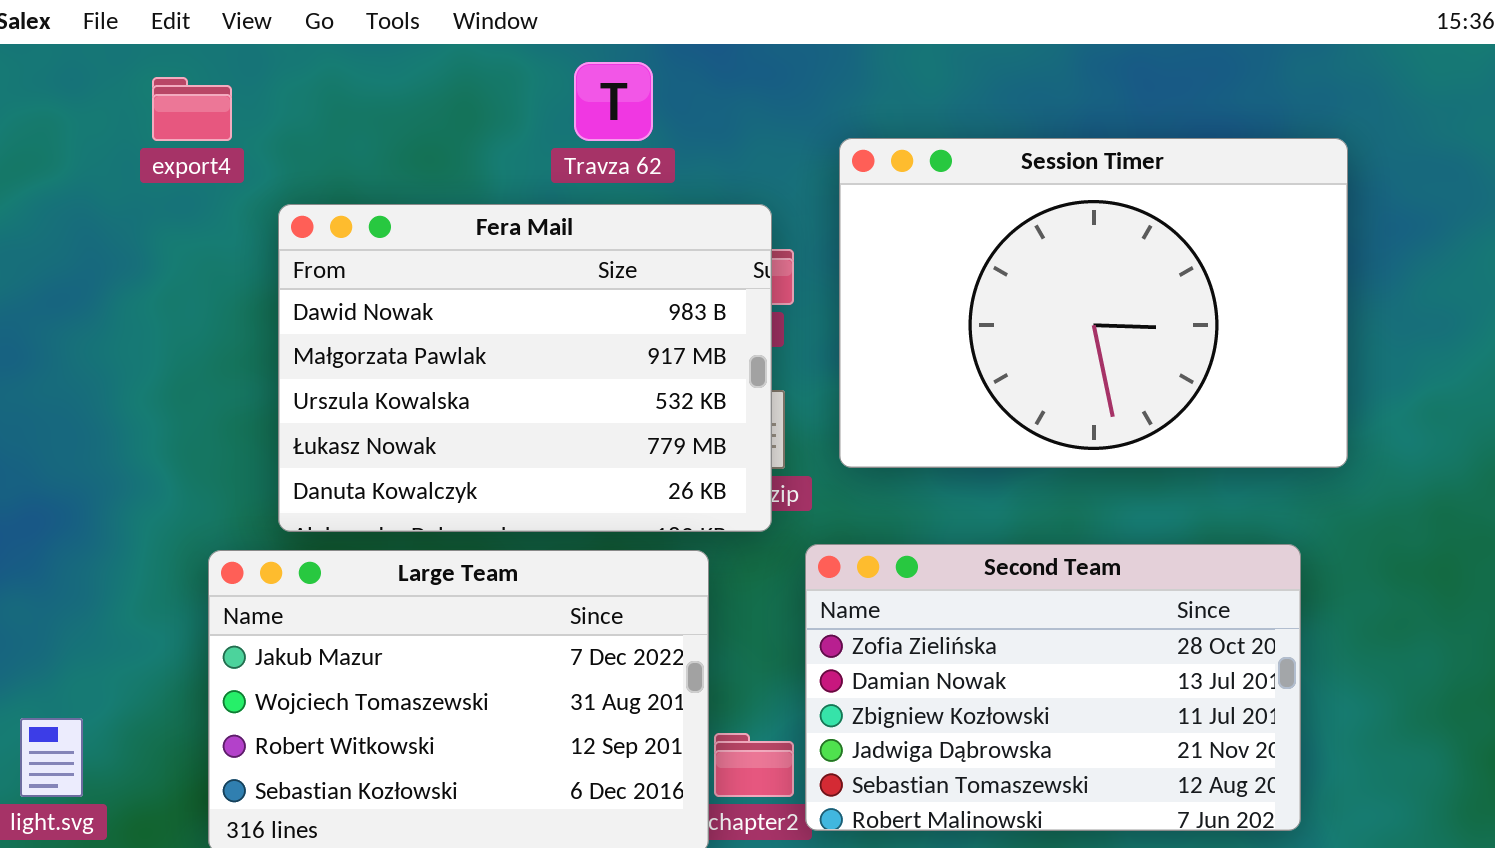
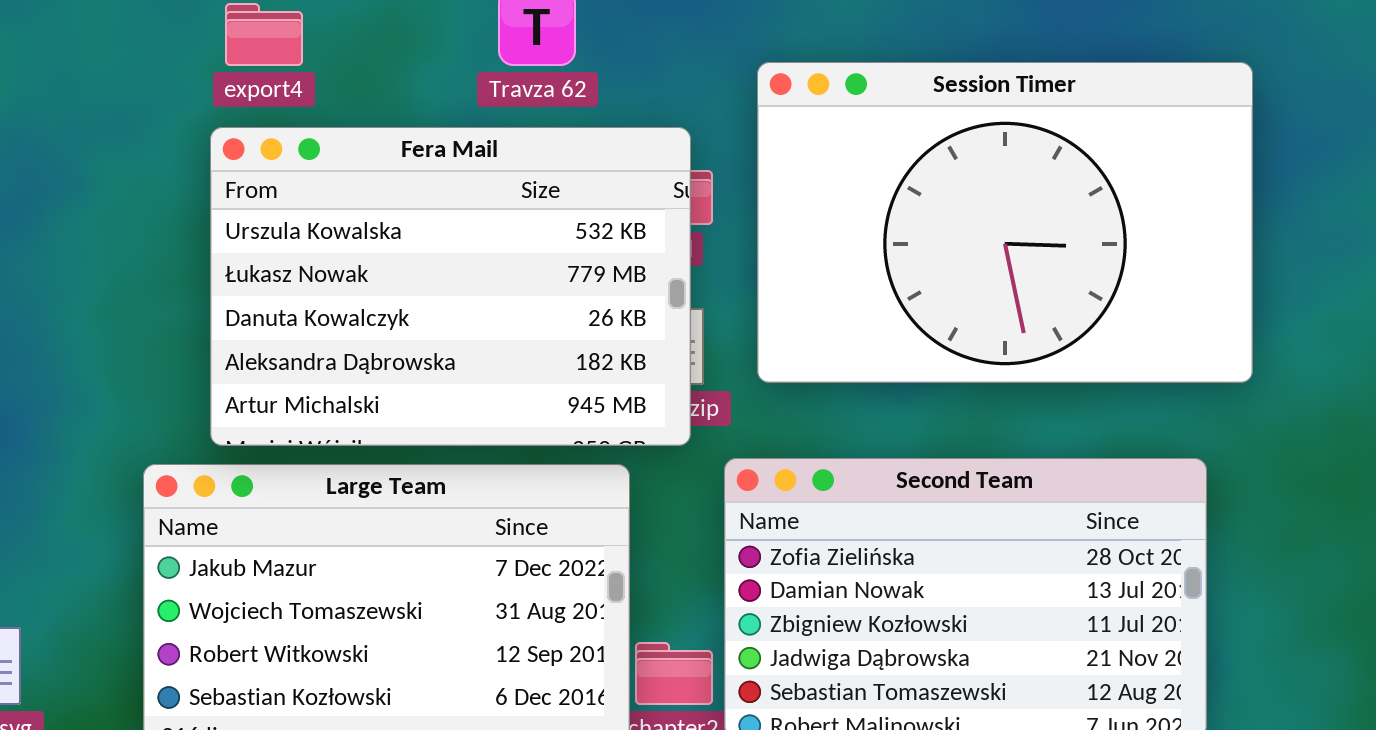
export4: [152,77,232,141] -> [225,3,303,66], moved
Fera Mail: [278,204,772,532] -> [210,127,691,446], scrolled down 2 rows

